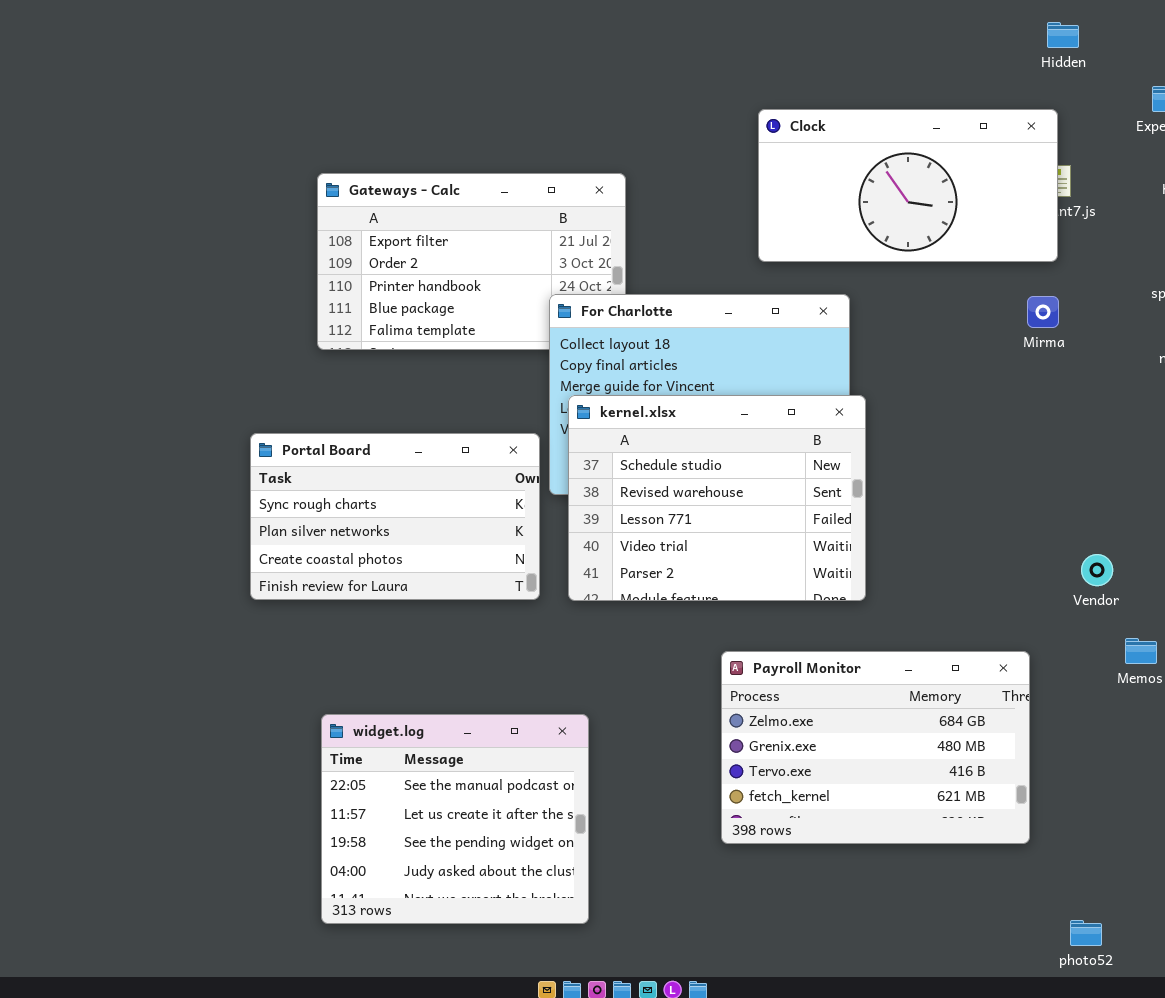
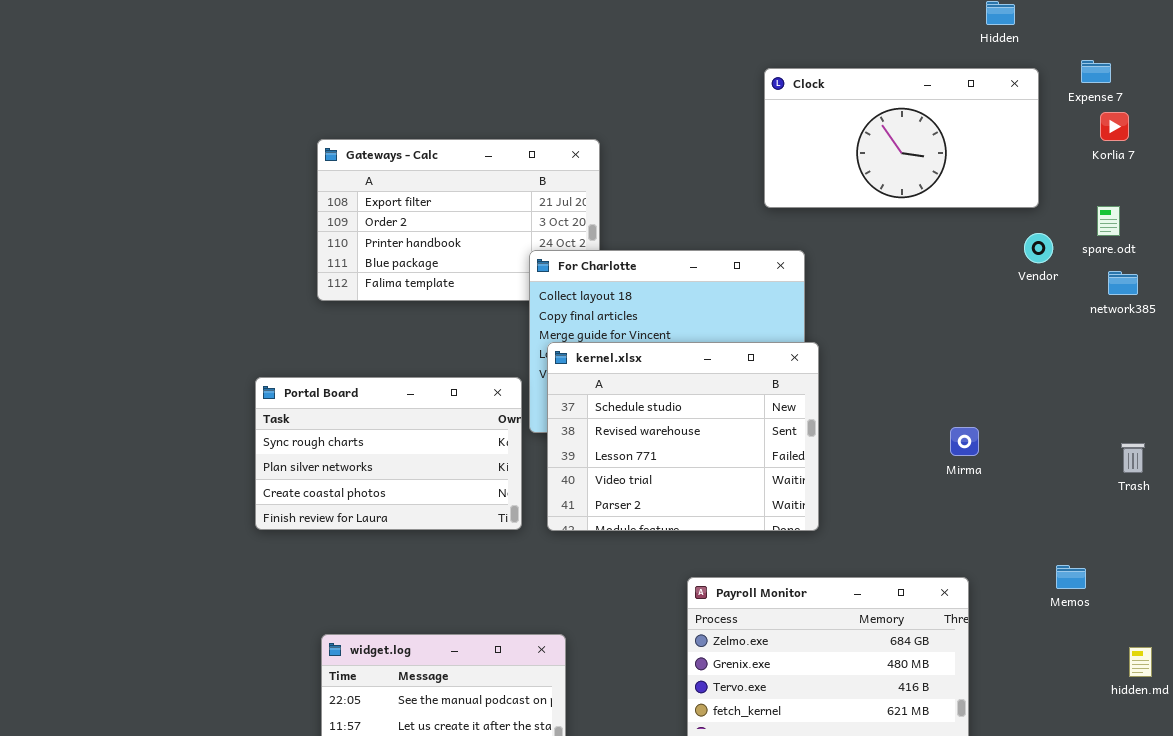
Clock: [758,109,1058,262] -> [764,68,1039,208], moved
Mirma: [1027,296,1059,328] -> [950,427,979,456], moved
Vendor: [1081,554,1113,586] -> [1024,233,1053,263], moved

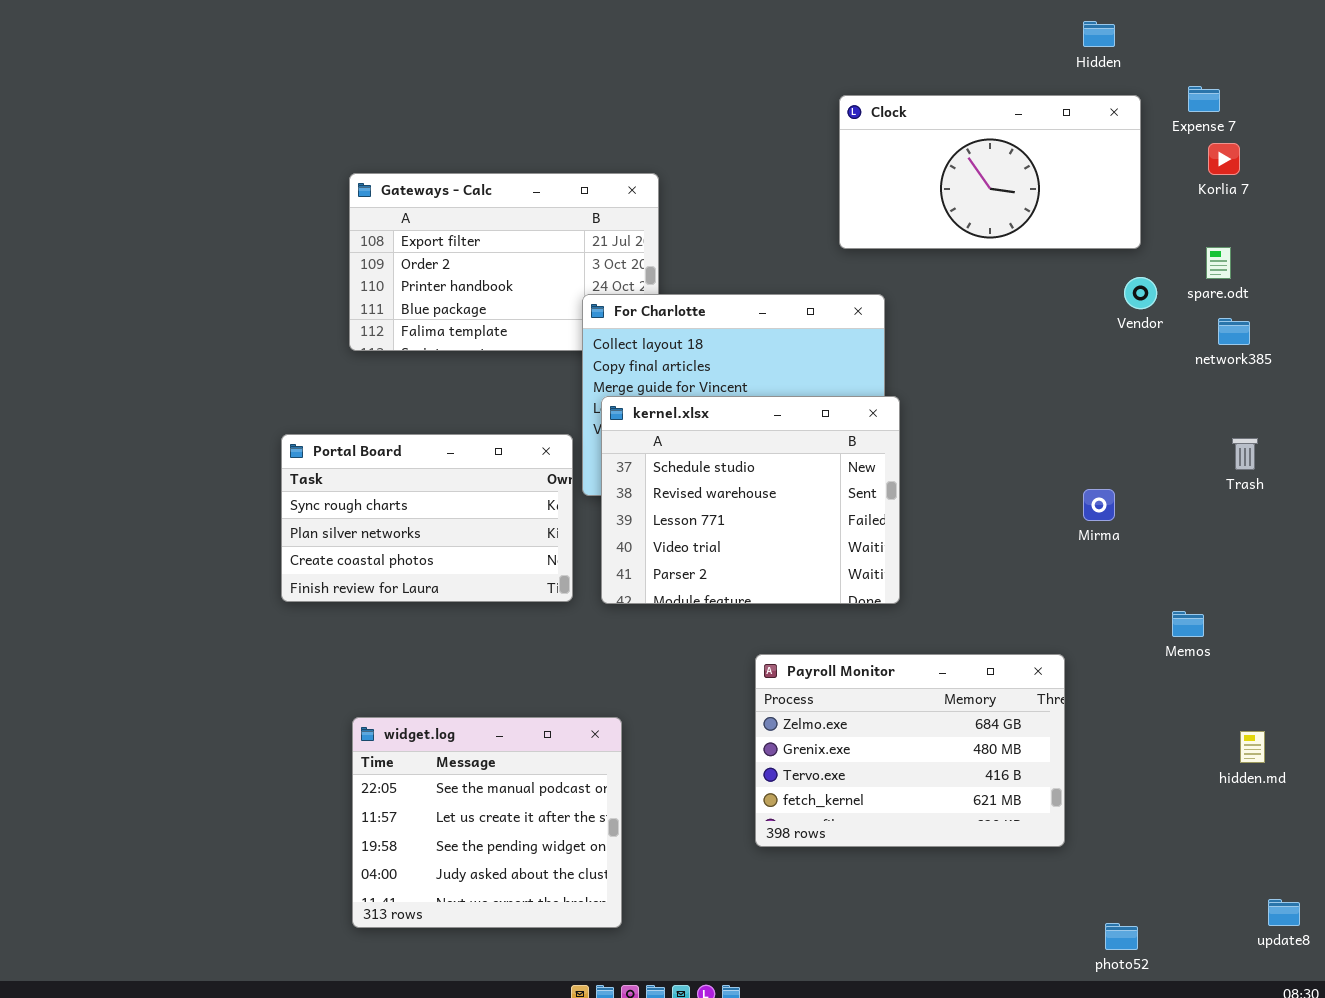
Mirma: [950,427,979,456] -> [1083,489,1115,521], moved
Trash: [1121,443,1145,473] -> [1232,438,1258,470], moved
Memos: [1056,565,1086,589] -> [1172,611,1204,637], moved

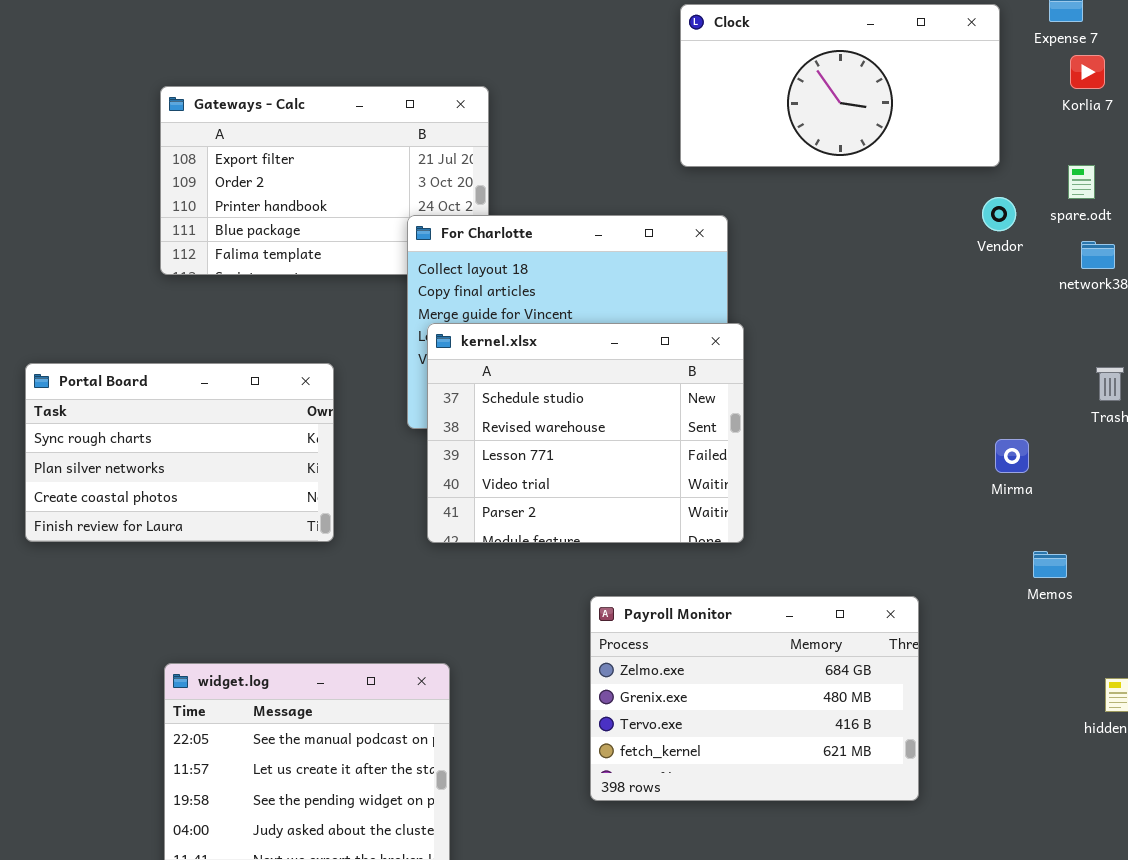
Portal Board: [281,434,573,602] -> [25,363,334,542], moved
Mirma: [1083,489,1115,521] -> [995,439,1029,473], moved

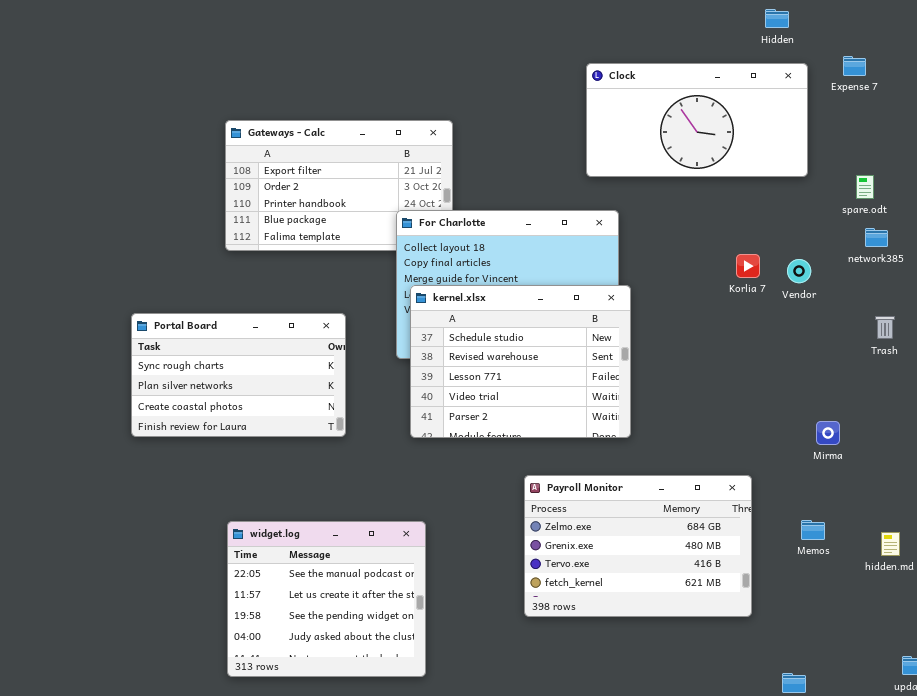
Korlia 7: [1070,55,1105,89] -> [736,254,760,278], moved
Vendor: [982,197,1016,231] -> [787,259,811,283], moved
Mirma: [995,439,1029,473] -> [816,421,840,445], moved
Memos: [1033,551,1067,578] -> [801,520,825,540], moved

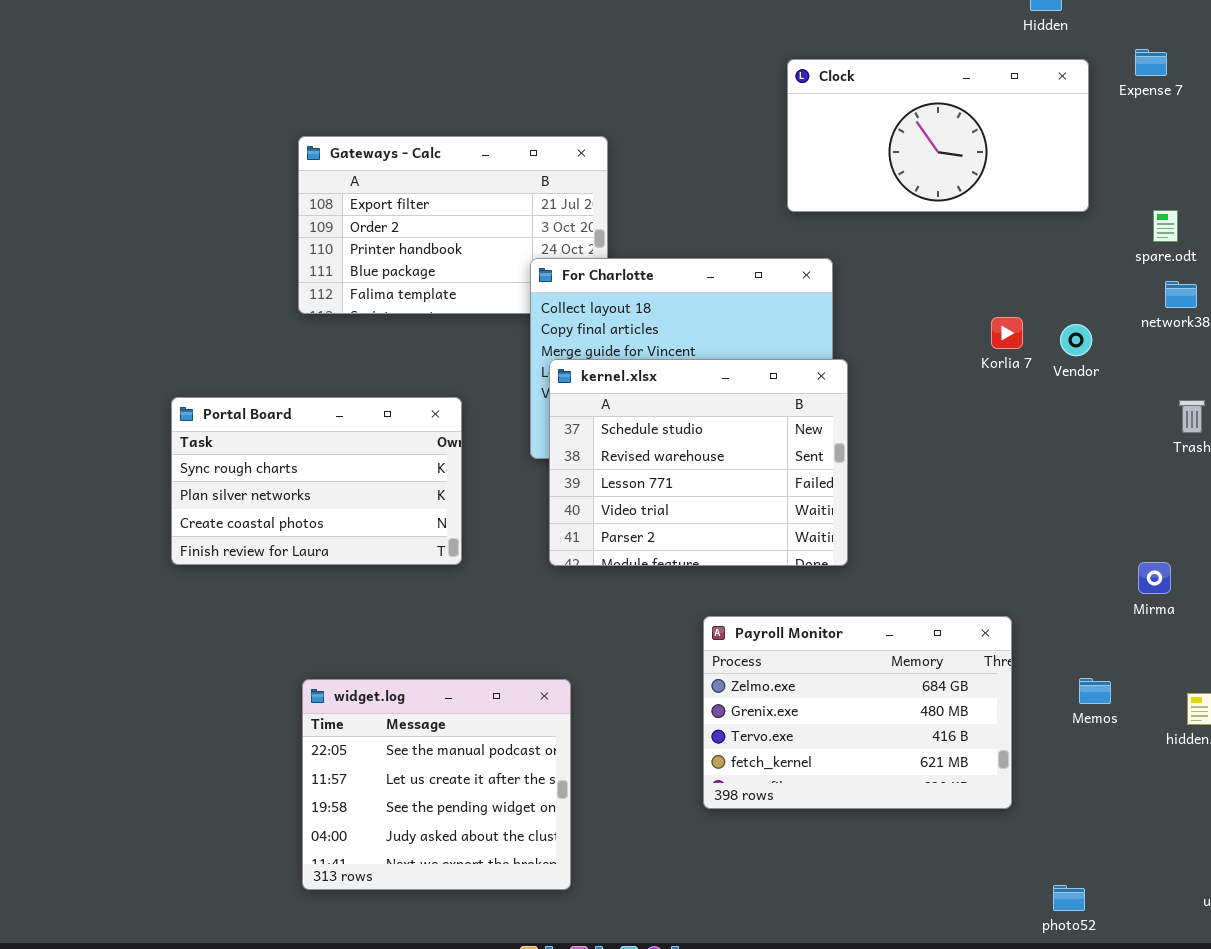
Mirma: [816,421,840,445] -> [1138,562,1171,594], moved

